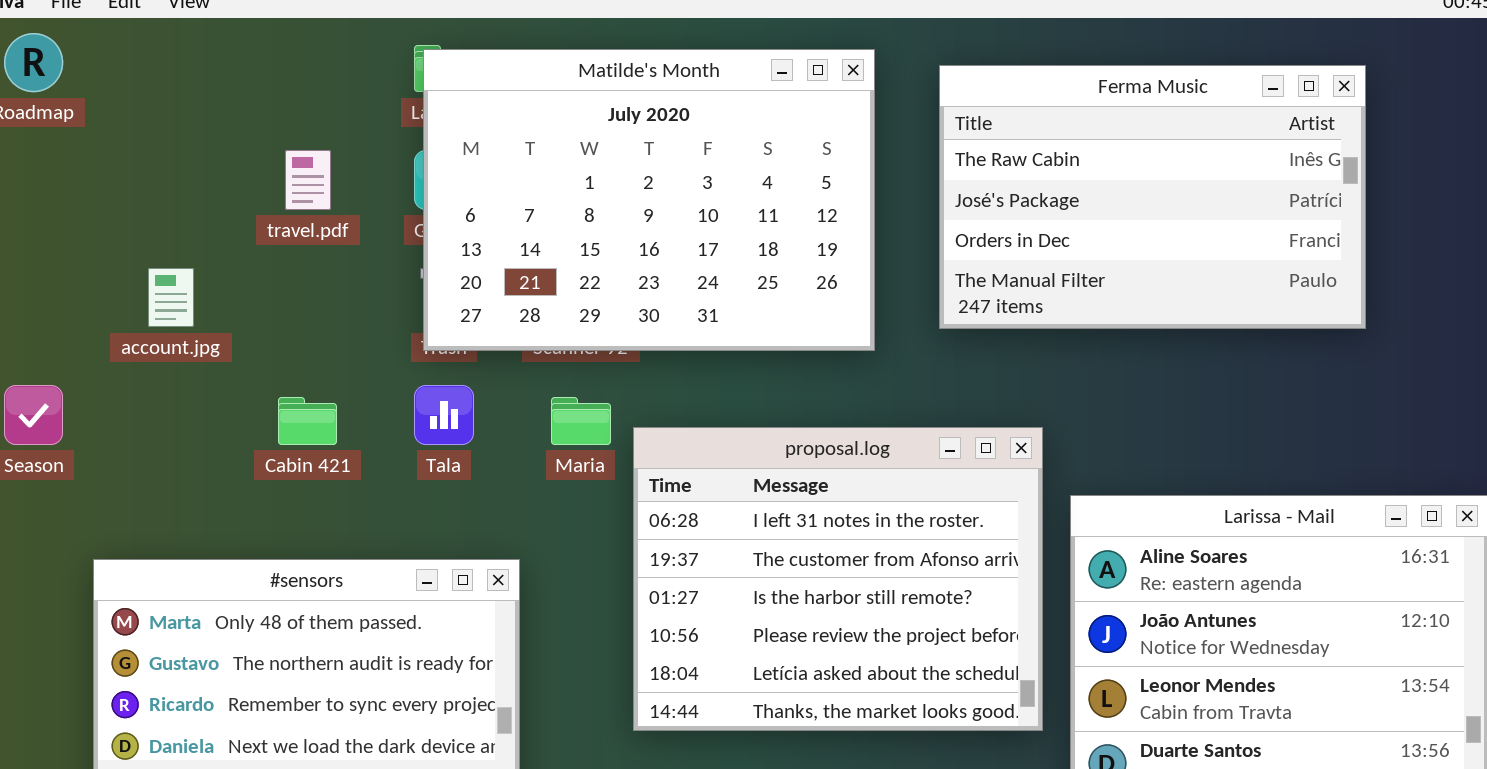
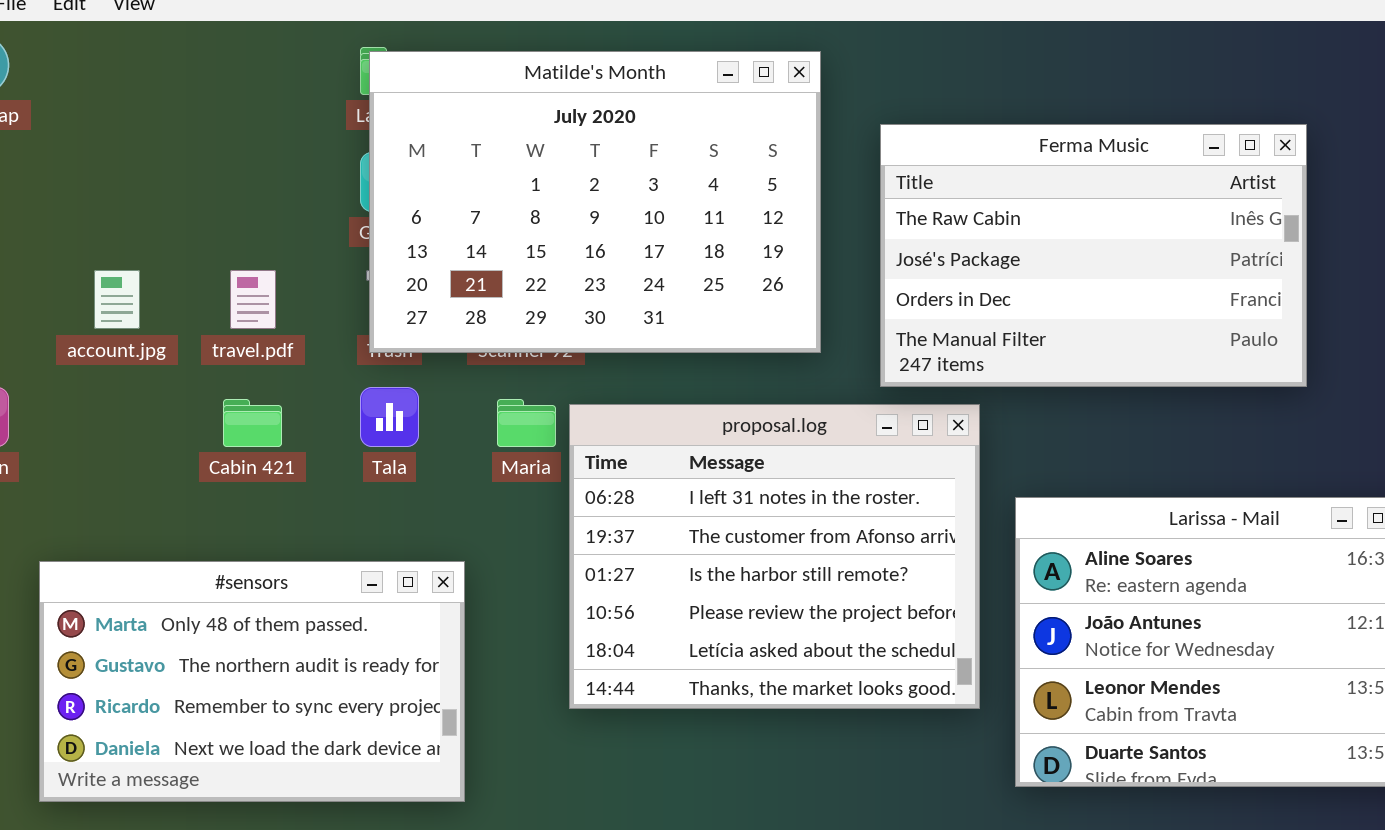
Ferma Music: [939,65,1366,329] -> [880,124,1307,387], moved
travel.pdf: [285,150,331,210] -> [230,270,276,329], moved
proposal.log: [633,427,1043,731] -> [569,404,980,709], moved

